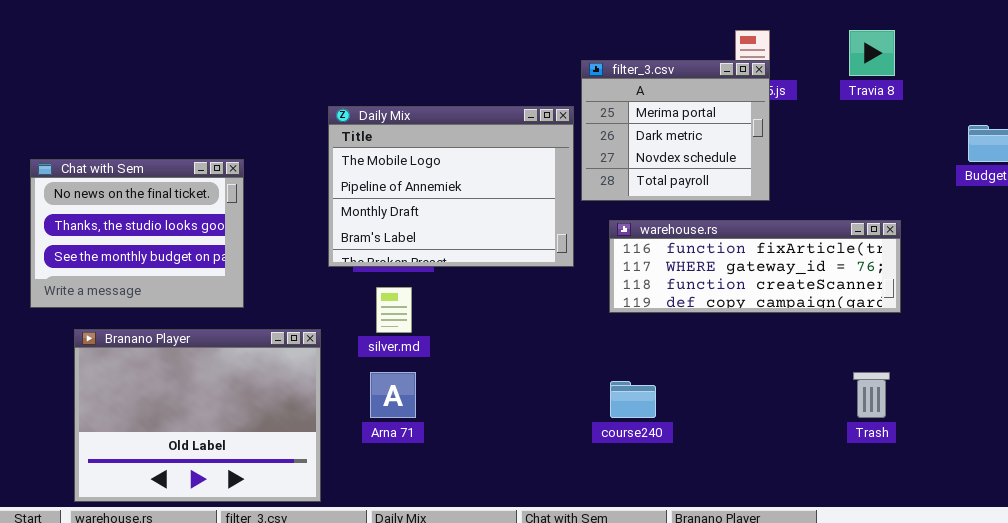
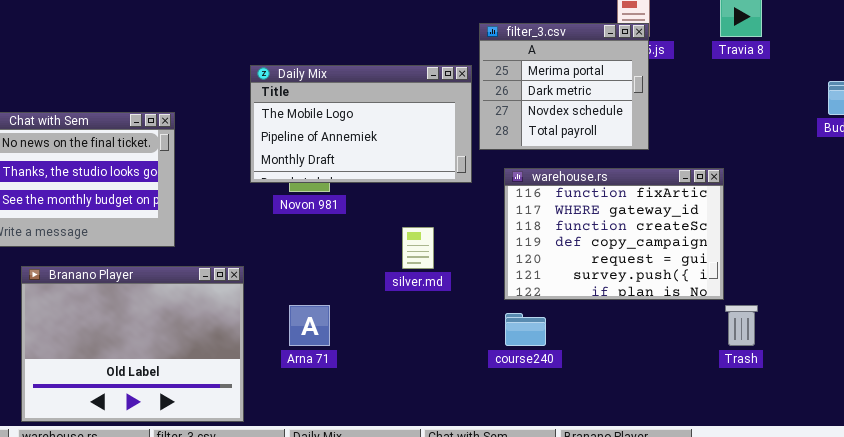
Daily Mix: [328,106,574,267] -> [250,65,472,183], resized
warehouse.rs: [609,220,901,313] -> [504,168,724,300], resized
silver.md: [376,287,412,333] -> [402,227,434,269], moved

